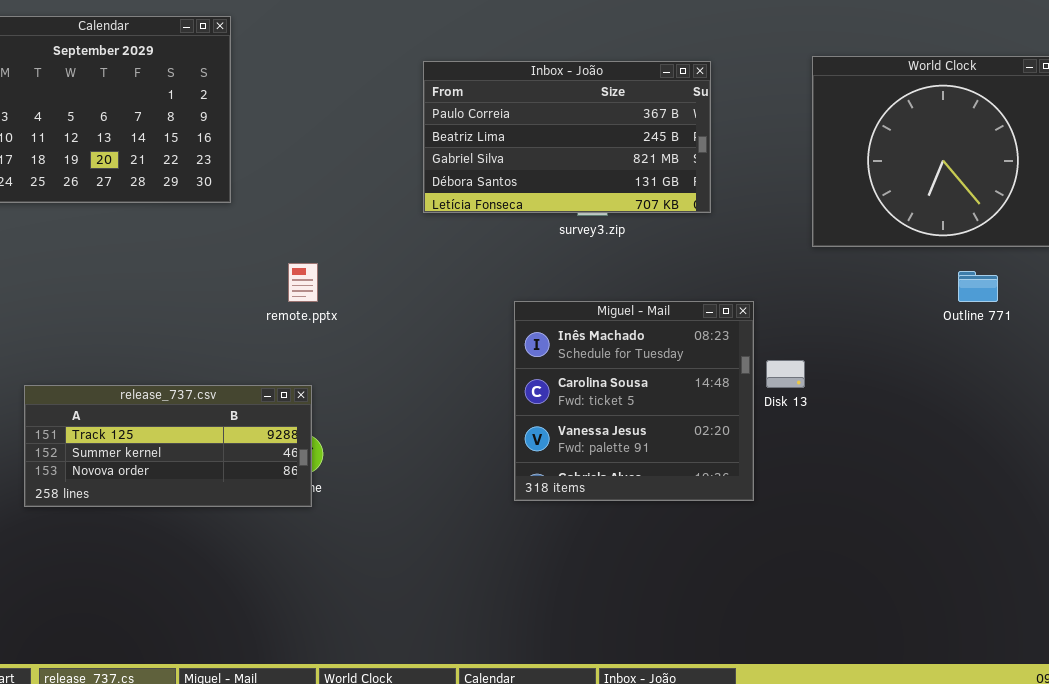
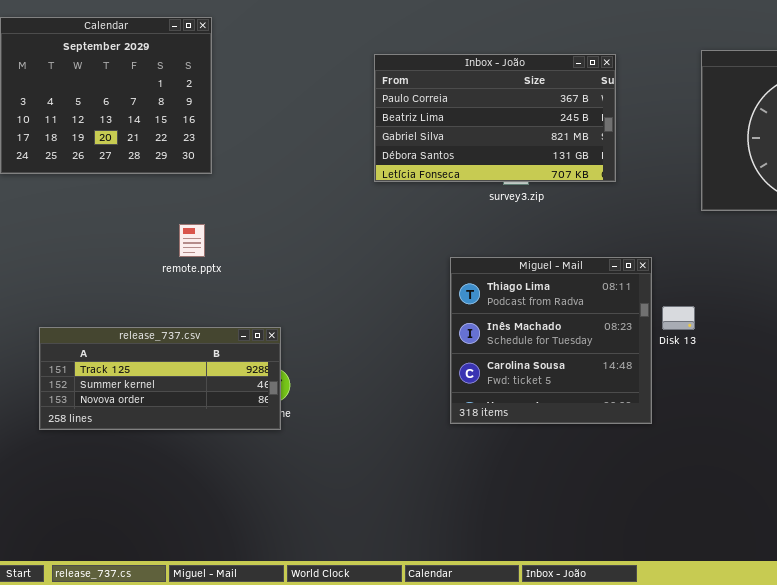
remote.pptx: [288,263,318,302] -> [179,224,205,257], moved
Miguel - Mail: [514,301,754,501] -> [450,257,652,424], scrolled up 1 row

